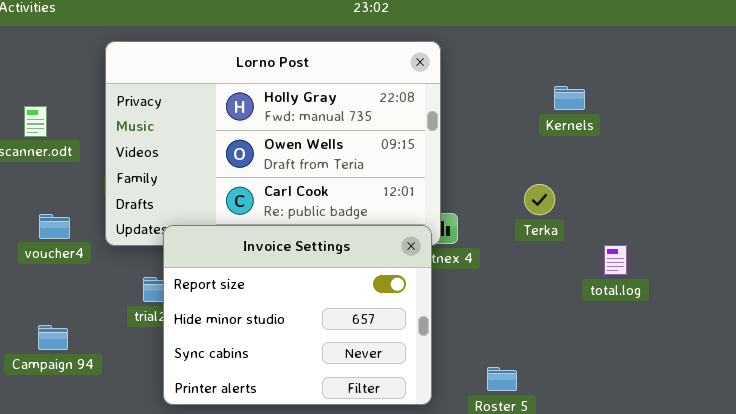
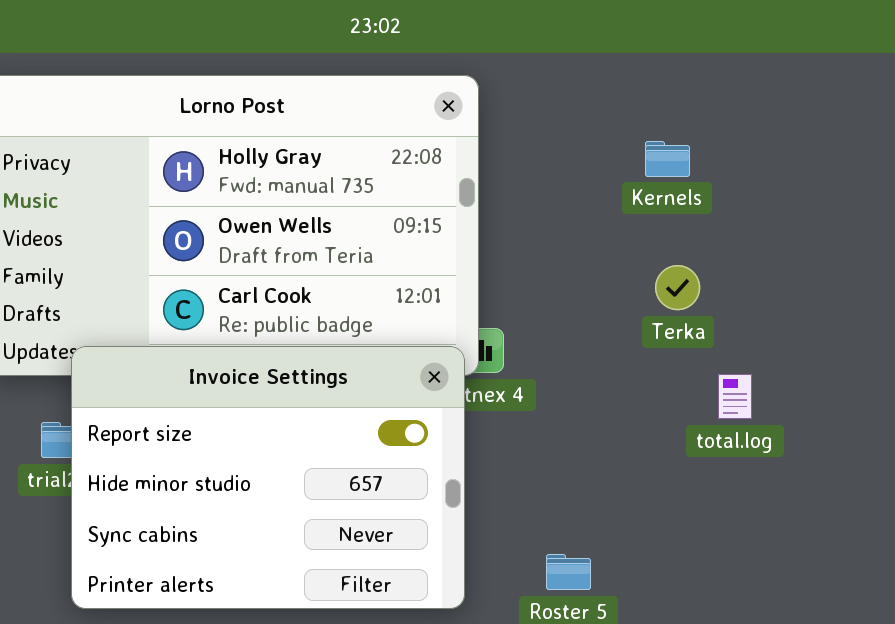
Terka: [524,184,555,215] -> [655,265,700,310], moved

